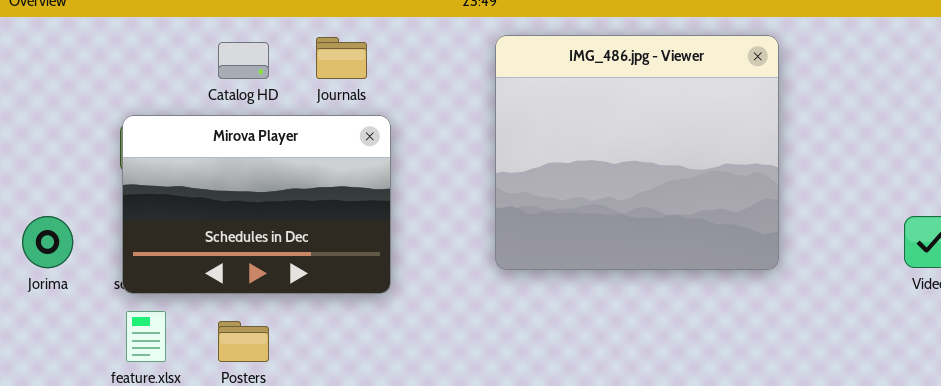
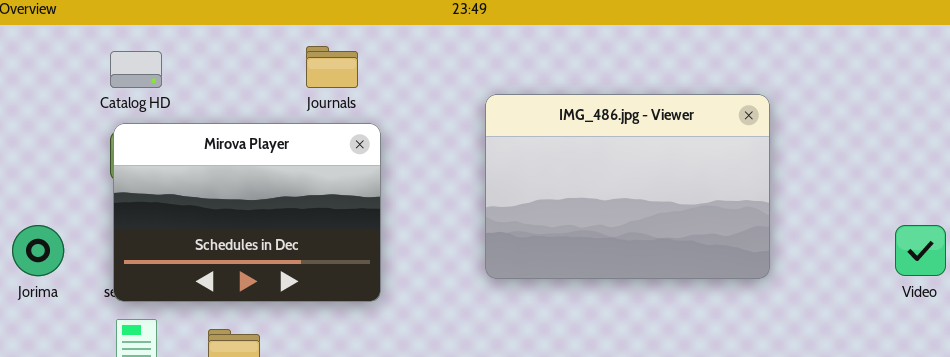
IMG_486.jpg - Viewer: [495,35,779,270] -> [485,94,770,279], resized
Catalog HD: [218,42,269,79] -> [110,51,162,88], moved

